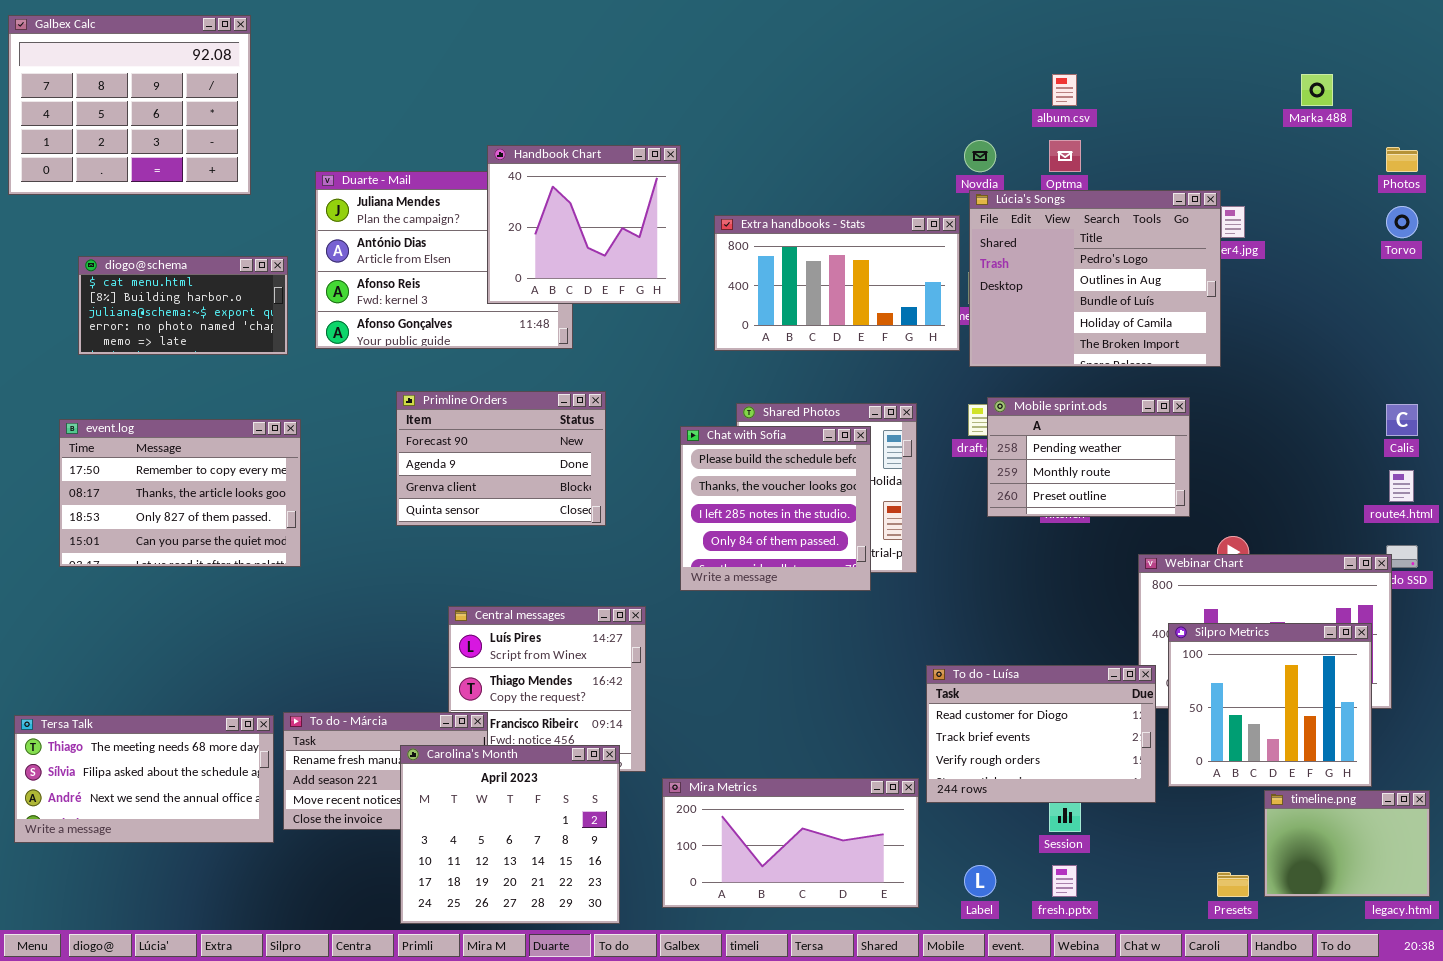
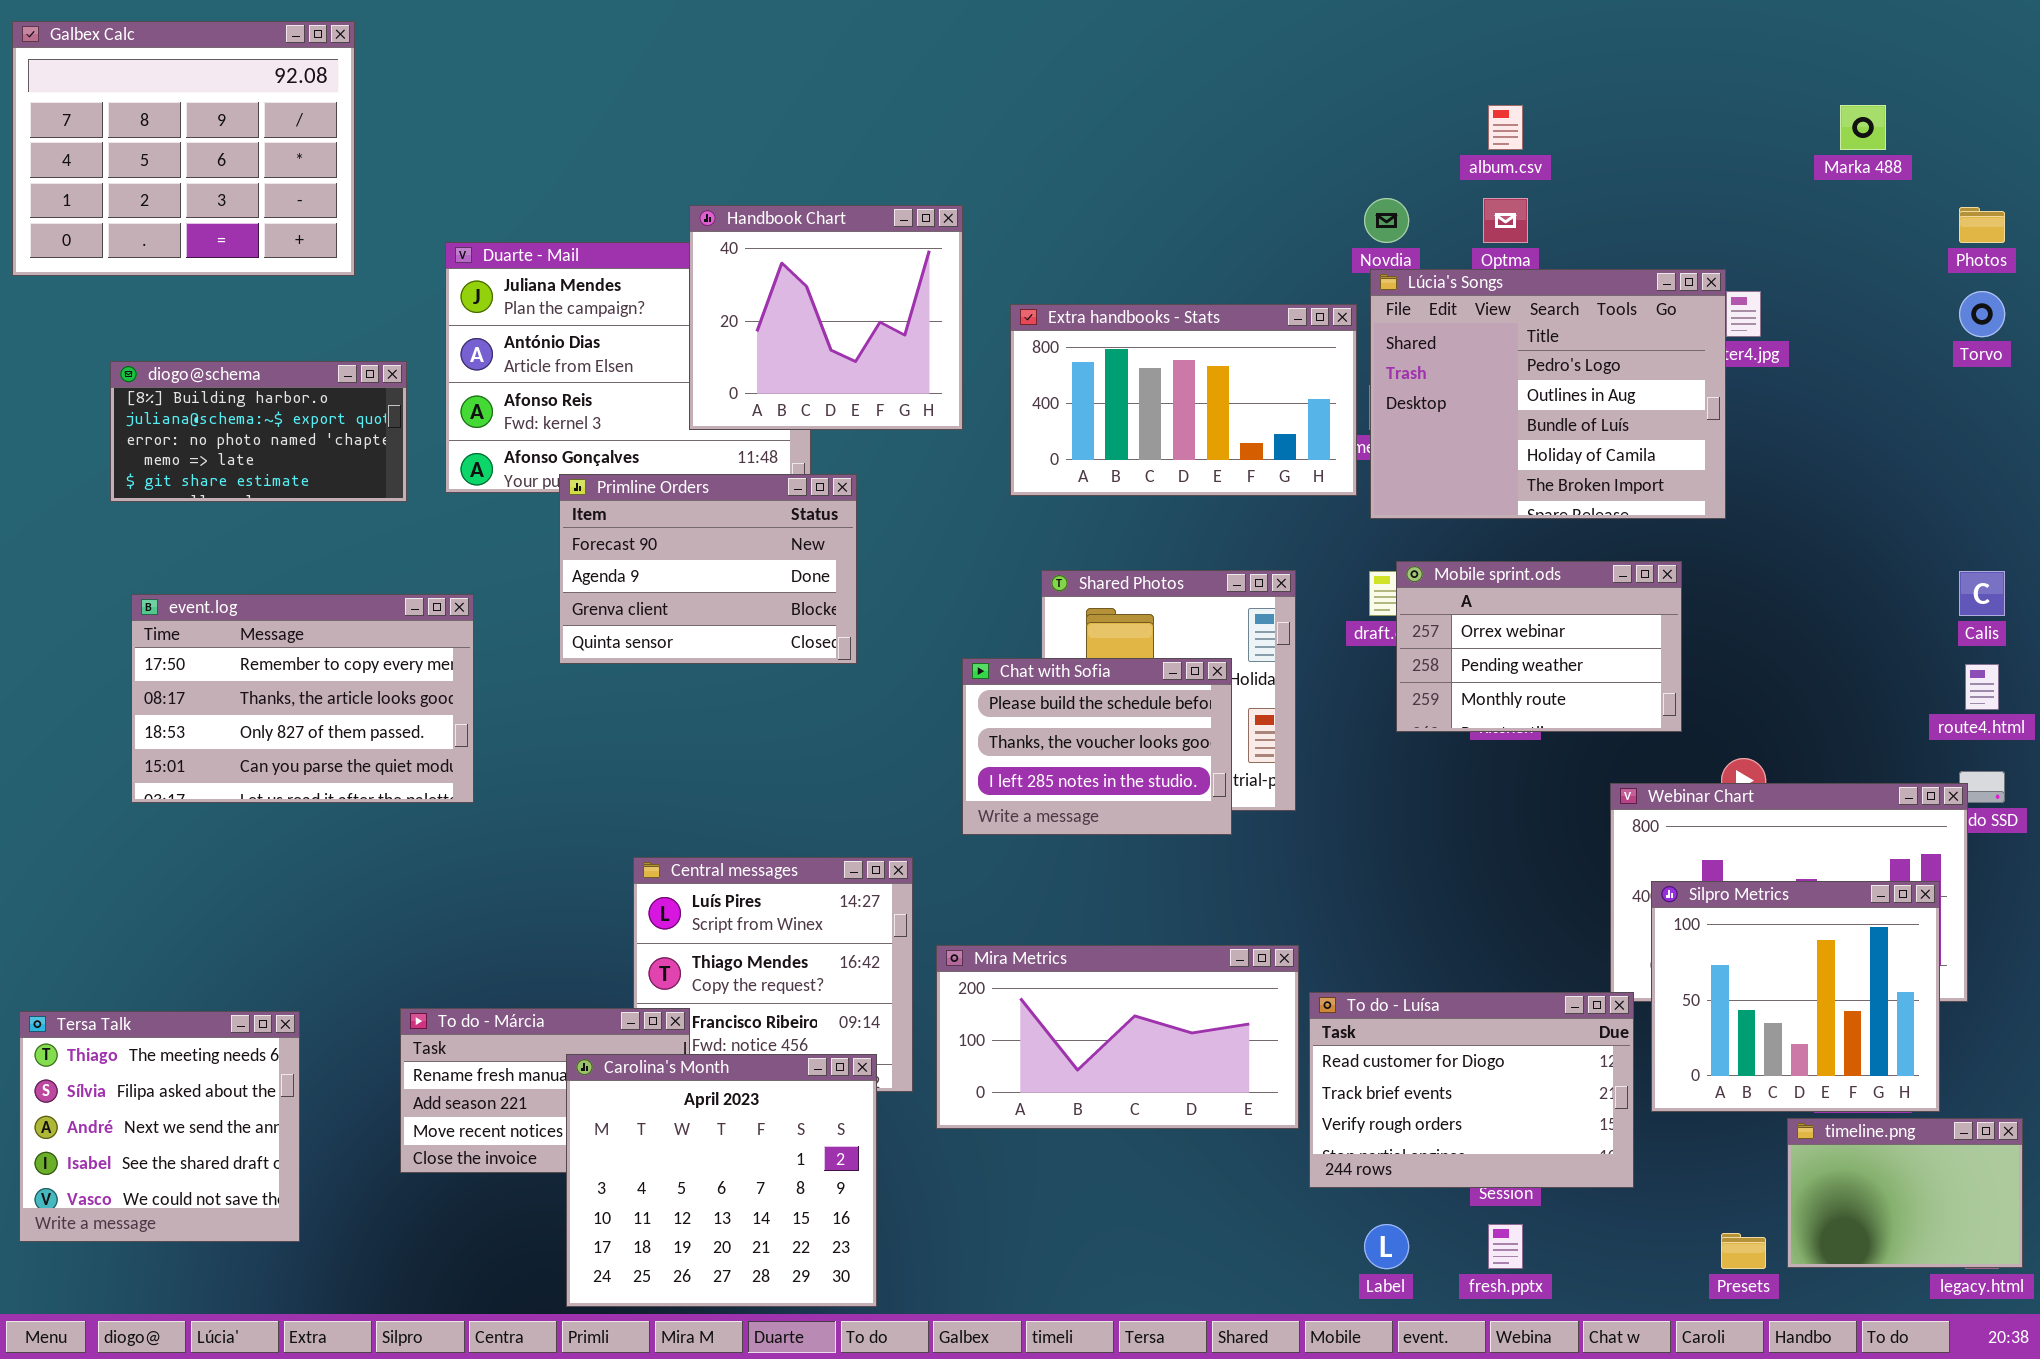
diogo@schema: [78,256,288,355] -> [110,361,407,502], scrolled down 1 row
Primline Orders: [396,391,606,526] -> [559,474,857,664], moved
Mobile sprint.ods: [987,397,1190,517] -> [1396,561,1682,732], scrolled up 1 row
event.log: [59,419,301,567] -> [131,594,474,803], moved
Chat with Sofia: [680,426,871,591] -> [962,658,1232,835], resized
To do - Luísa: [926,665,1156,803] -> [1309,992,1634,1188], moved
Tersa Talk: [14,715,274,843] -> [19,1011,300,1242], resized
Mira Metrics: [662,778,919,908] -> [936,945,1299,1129], moved

